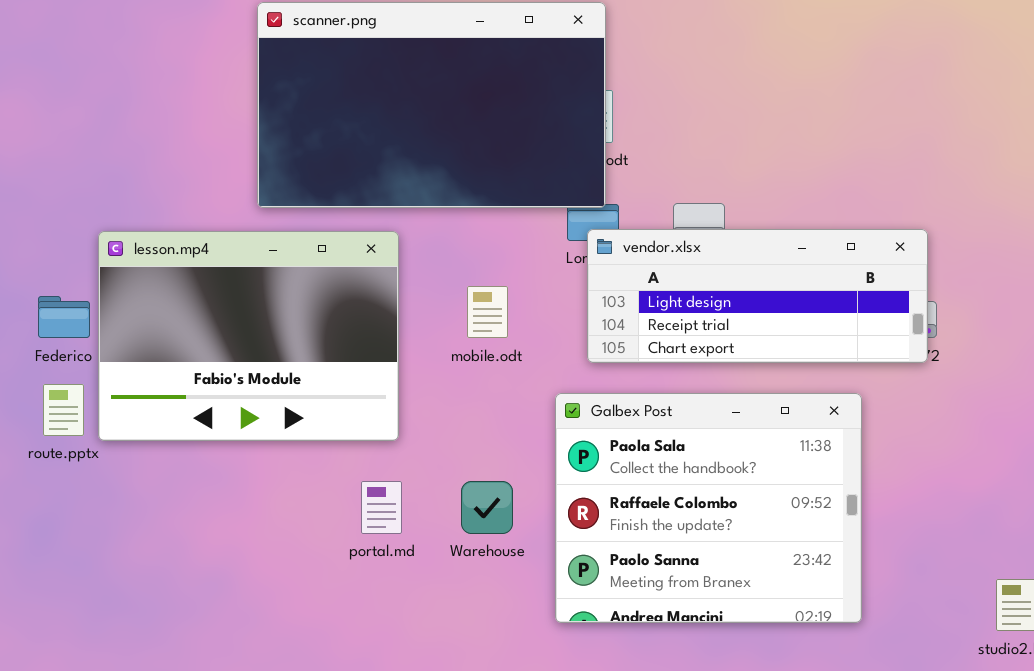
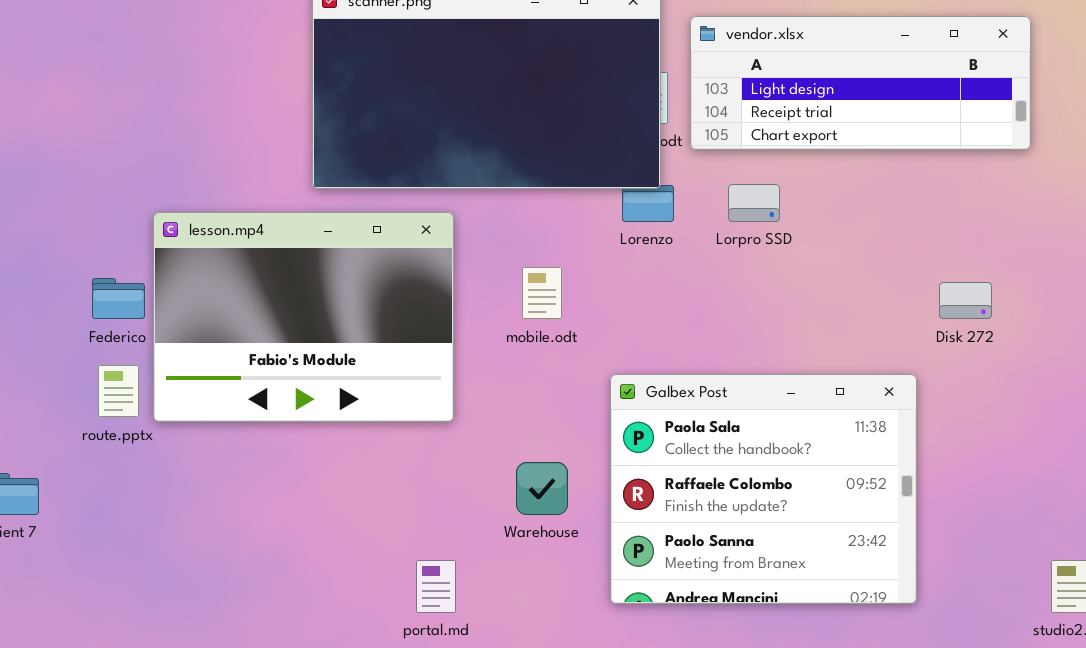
vendor.xlsx: [587,229,928,363] -> [690,16,1031,150], moved
portal.md: [361,481,402,534] -> [416,560,456,613], moved

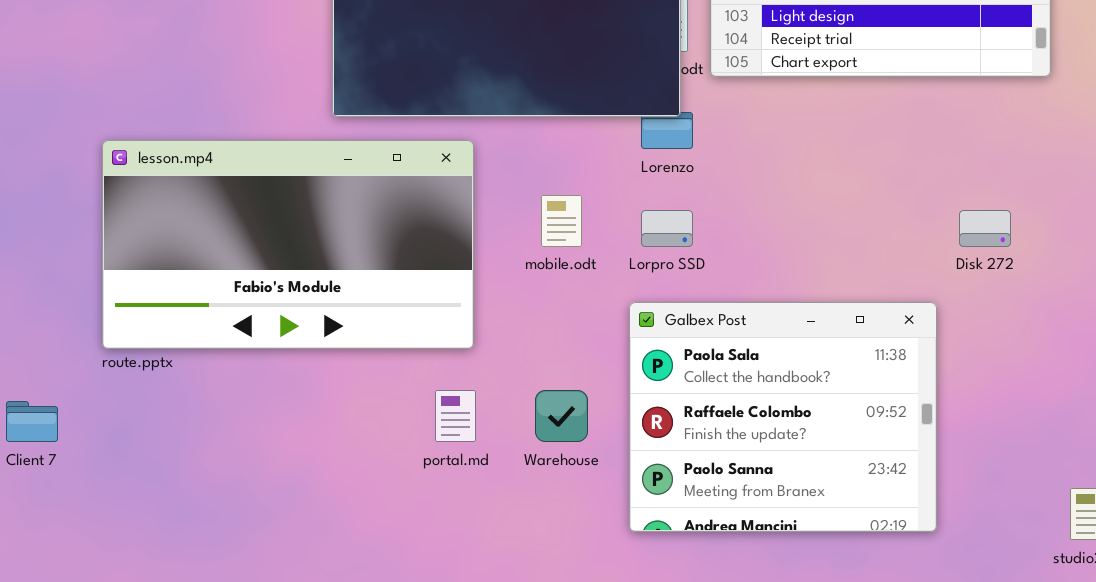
Lorpro SSD: [728,184,780,222] -> [641,210,693,247], moved
lesson.mp4: [153,212,454,422] -> [102,140,474,349], resized
portal.md: [416,560,456,613] -> [435,390,476,442], moved

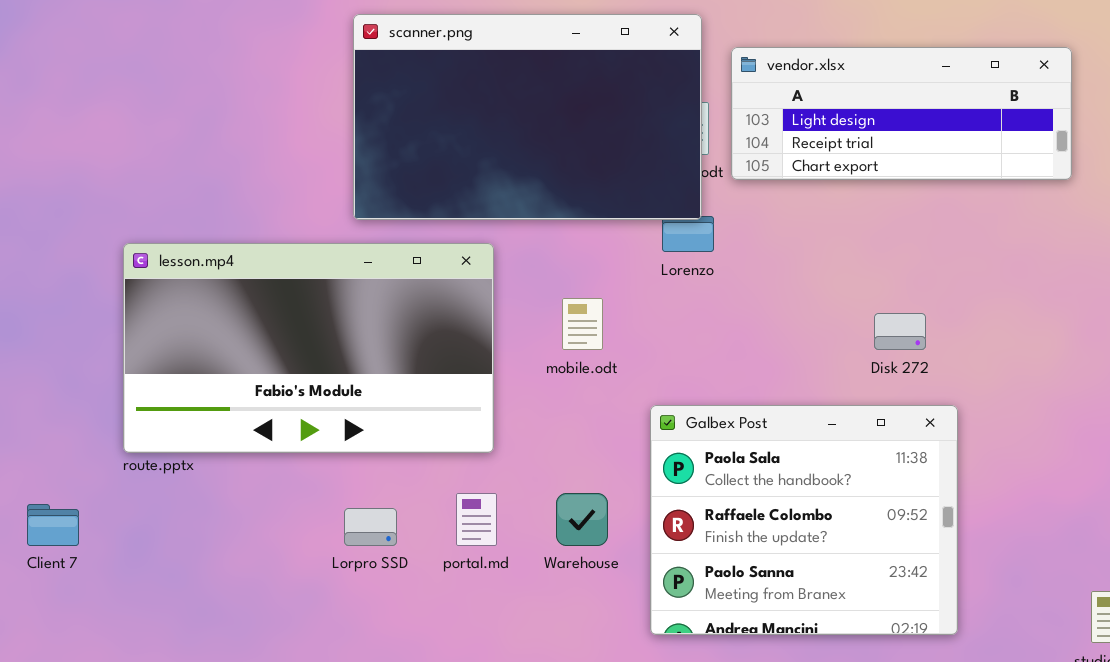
Lorpro SSD: [641,210,693,247] -> [344,508,397,546], moved
Disk 272: [959,210,1011,247] -> [874,313,926,350], moved

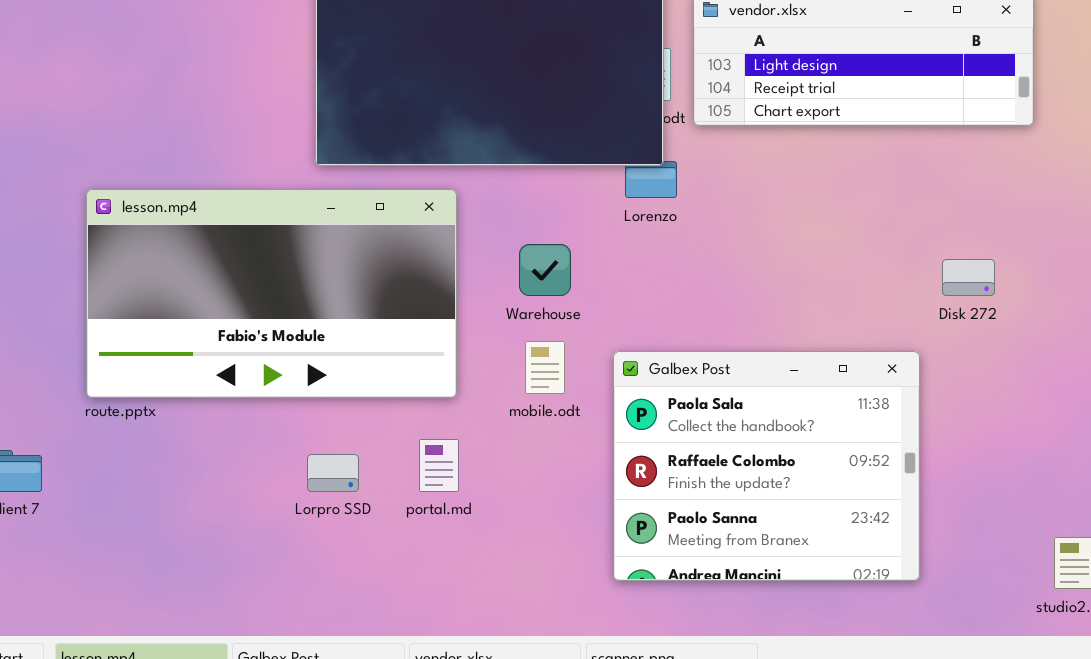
mobile.odt: [562,298,603,350] -> [525,341,565,394], moved
Disk 272: [874,313,926,350] -> [942,259,995,296], moved
Warehouse: [556,493,608,546] -> [519,244,571,296], moved

